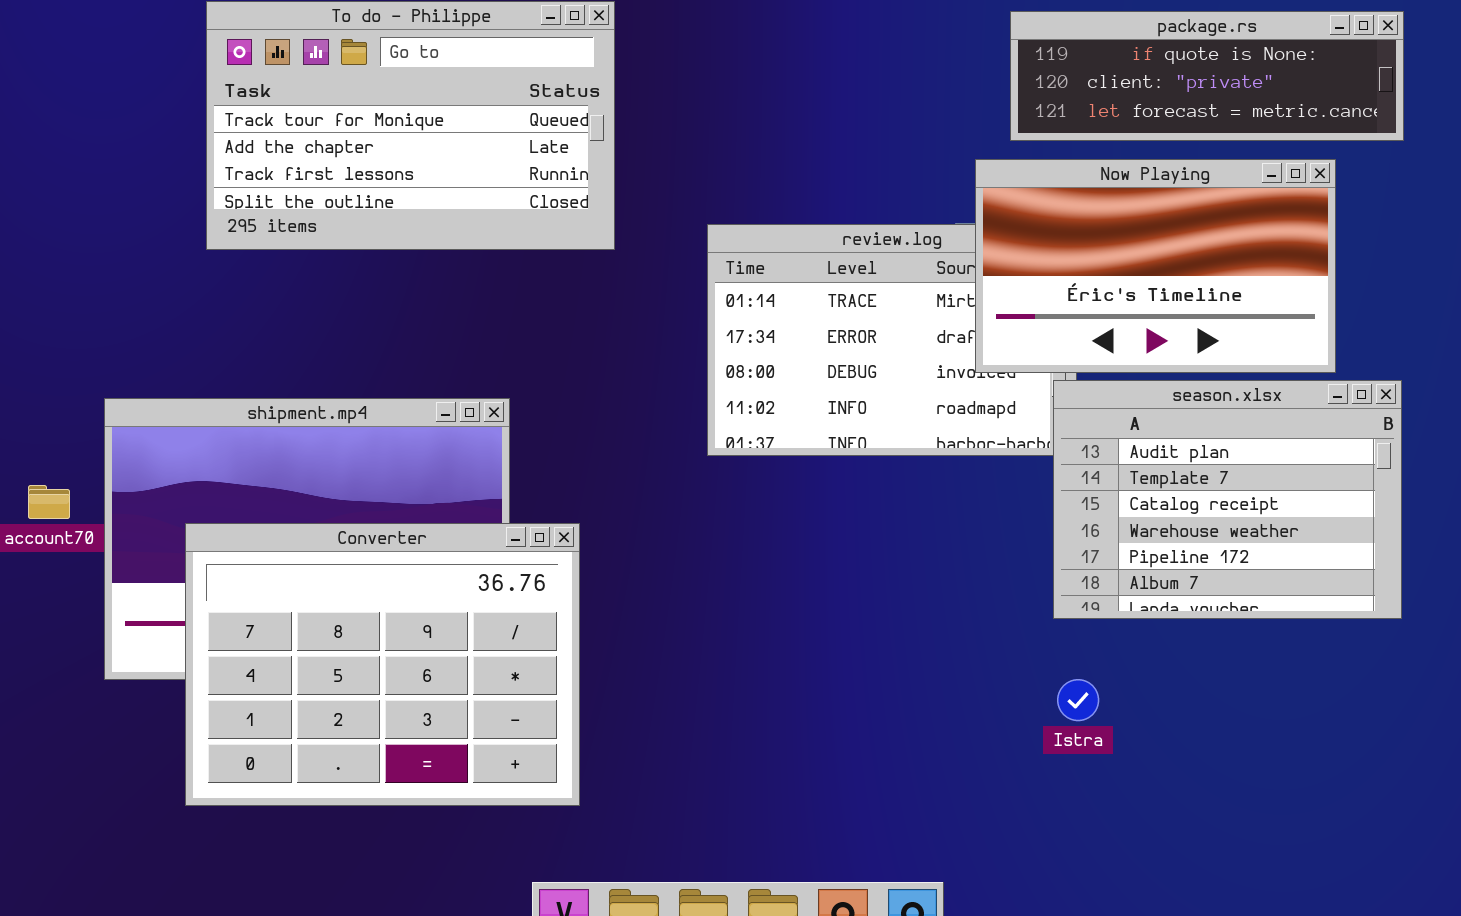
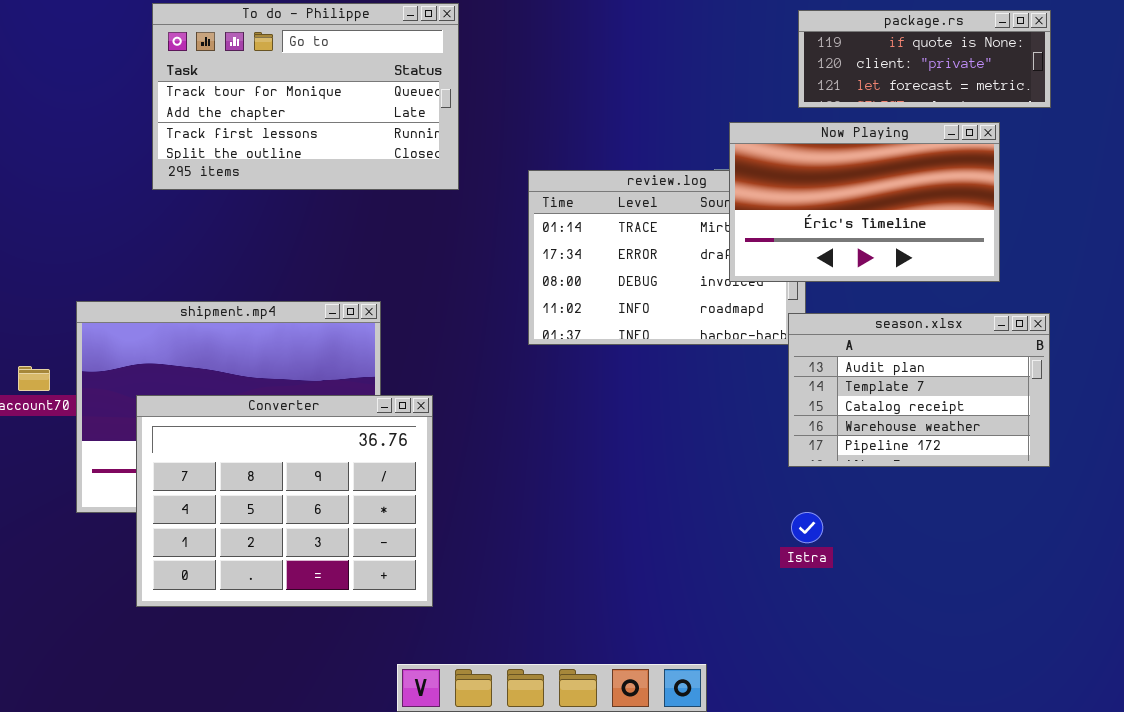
package.rs: [1010,11,1404,141] -> [798,10,1051,108], resized
season.xlsx: [1053,380,1402,619] -> [788,313,1050,467], resized

